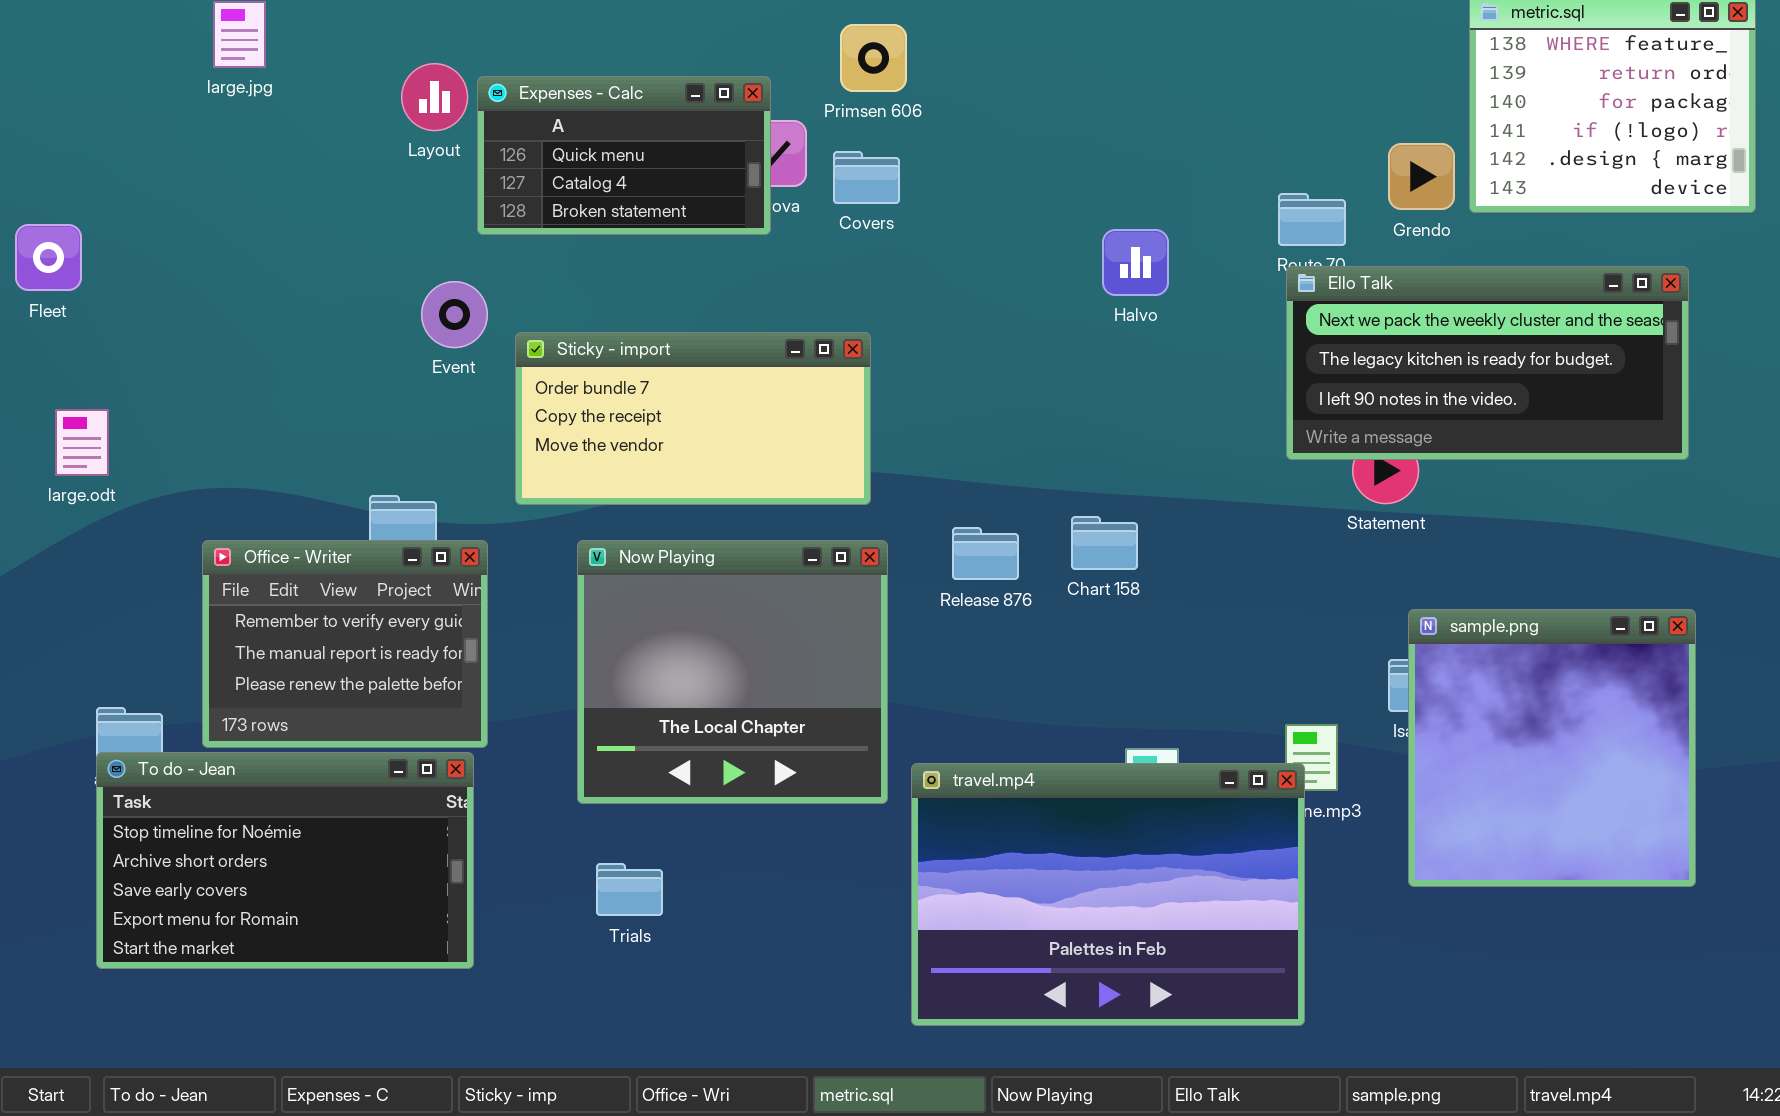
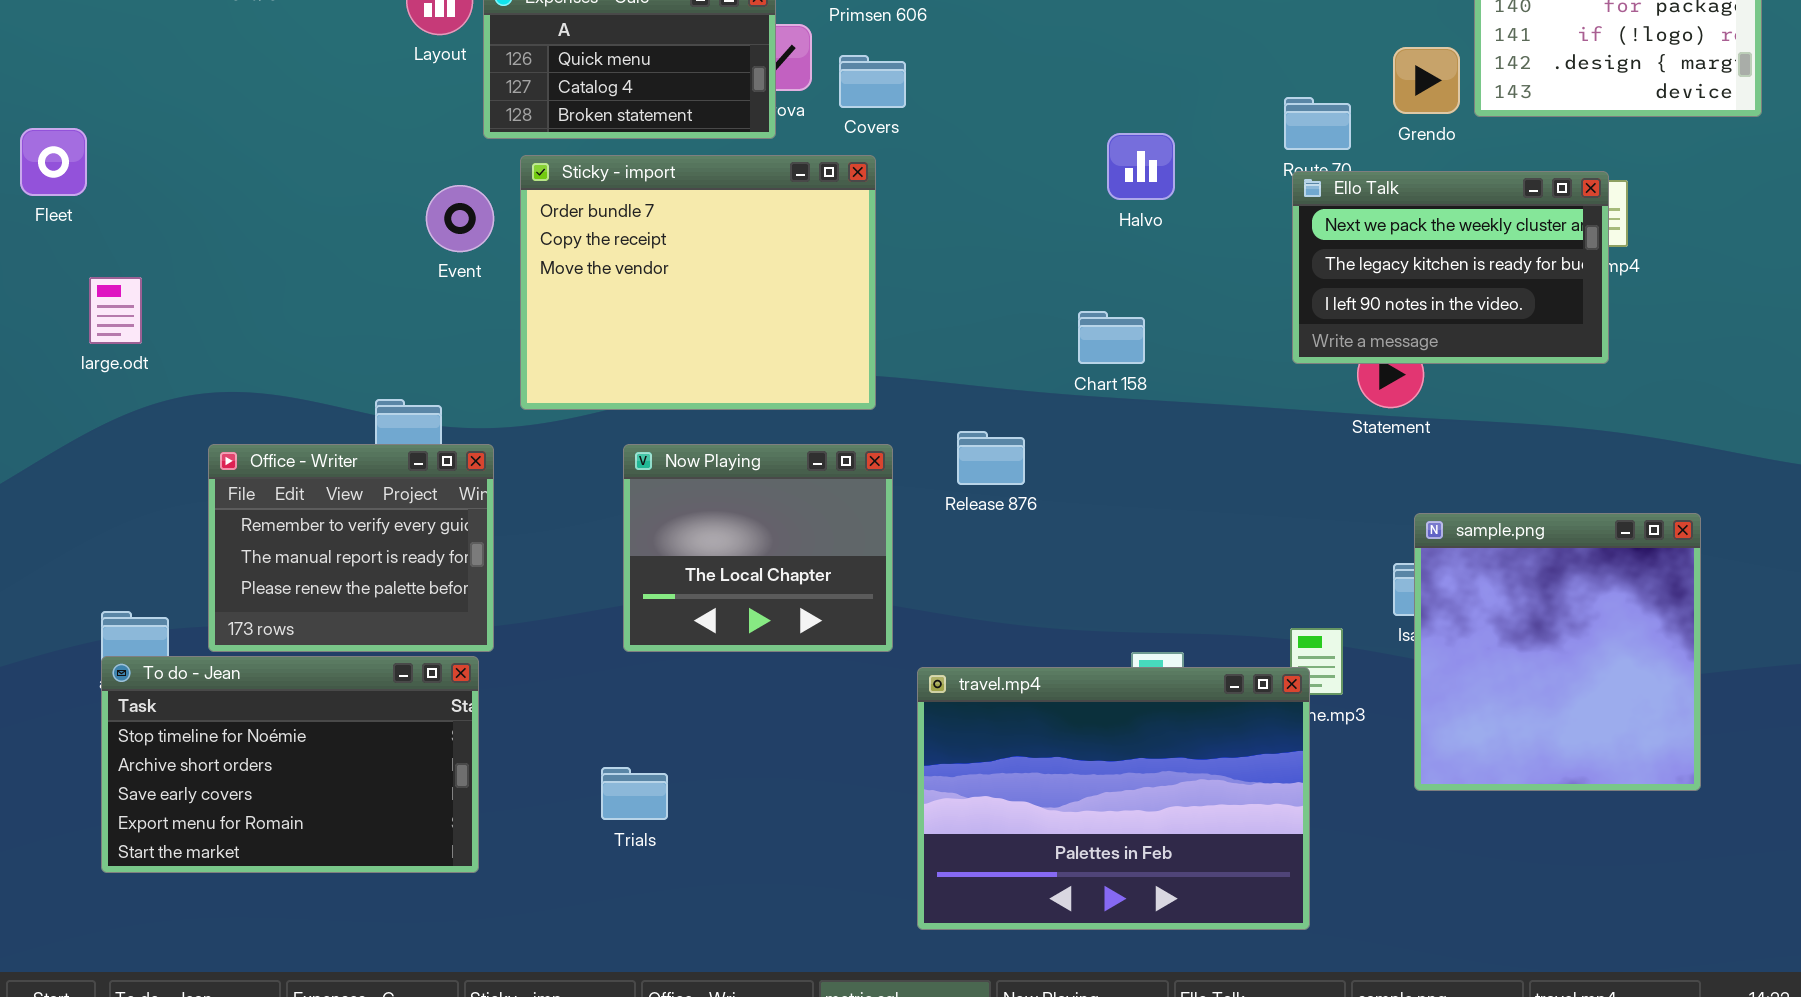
Ello Talk: [1286,266,1689,460] -> [1292,171,1609,364], resized
Sticky - import: [515,332,871,505] -> [520,155,876,410], resized
large.odt: [55,409,109,476] -> [89,277,142,344], moved
Chart 158: [1071,516,1138,570] -> [1078,311,1145,364], moved
Now Playing: [577,540,888,804] -> [623,444,893,652], resized

